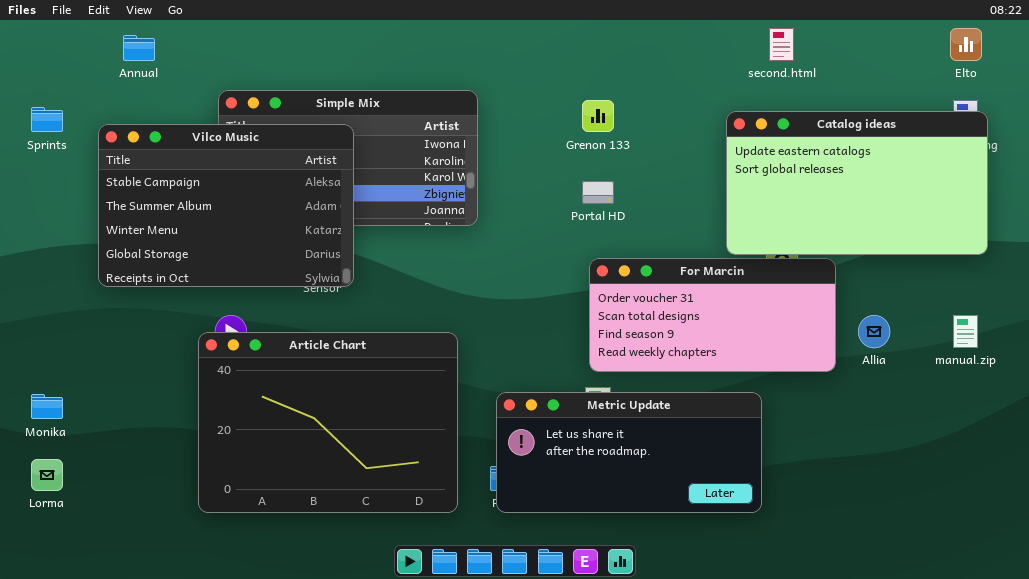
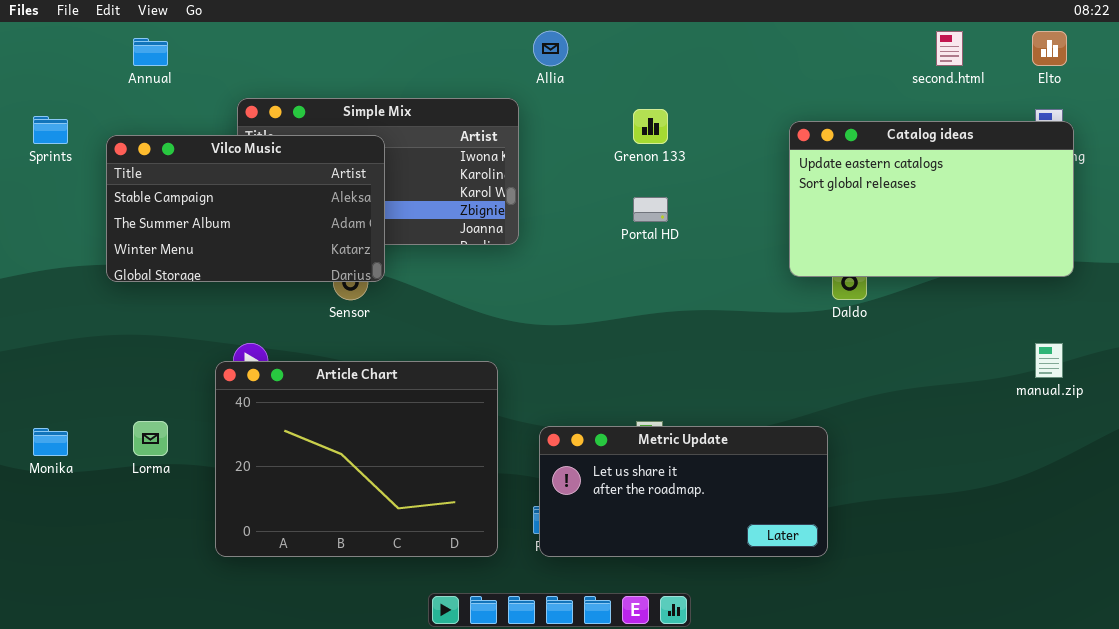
second.html: [769,28,794,61] -> [936,31,963,66], moved
Vilco Music: [98,124,354,287] -> [106,135,385,282], resized
For Marcin: [589,258,836,372] -> none, closed
Allia: [858,315,890,348] -> [533,31,568,66], moved
Lorma: [31,459,63,491] -> [133,421,168,456], moved

